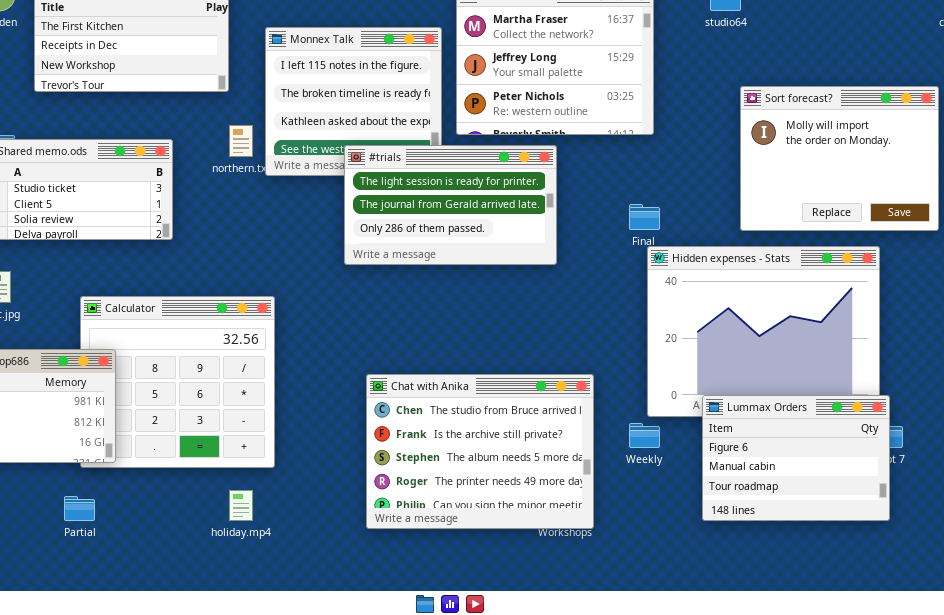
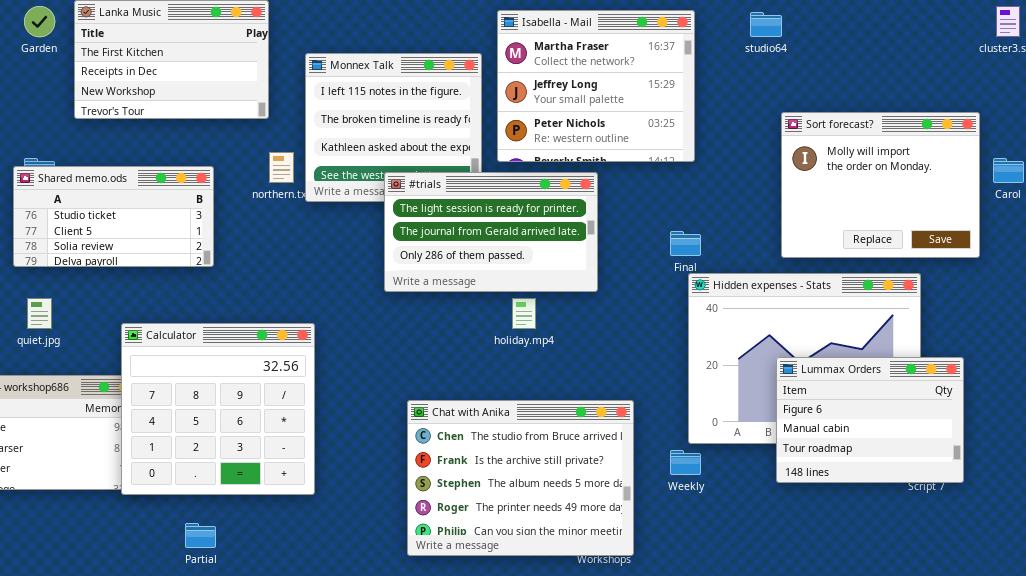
Calculator: [80,296,275,468] -> [121,323,315,495], raised
Lummax Orders: [702,395,890,521] -> [776,357,964,483], moved
holiday.mp4: [229,490,253,521] -> [512,298,536,329], moved
Partial: [64,496,95,521] -> [185,523,216,548], moved

